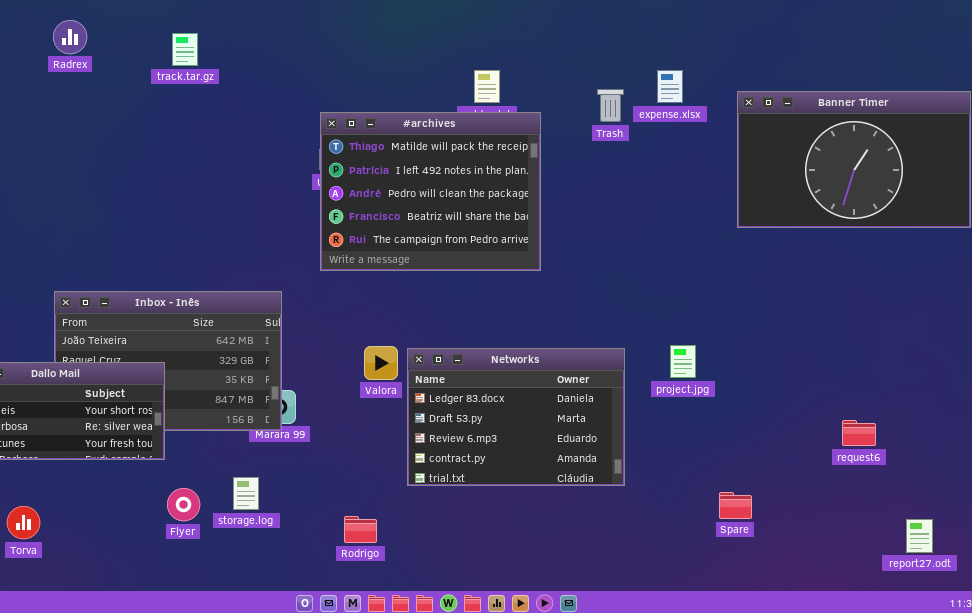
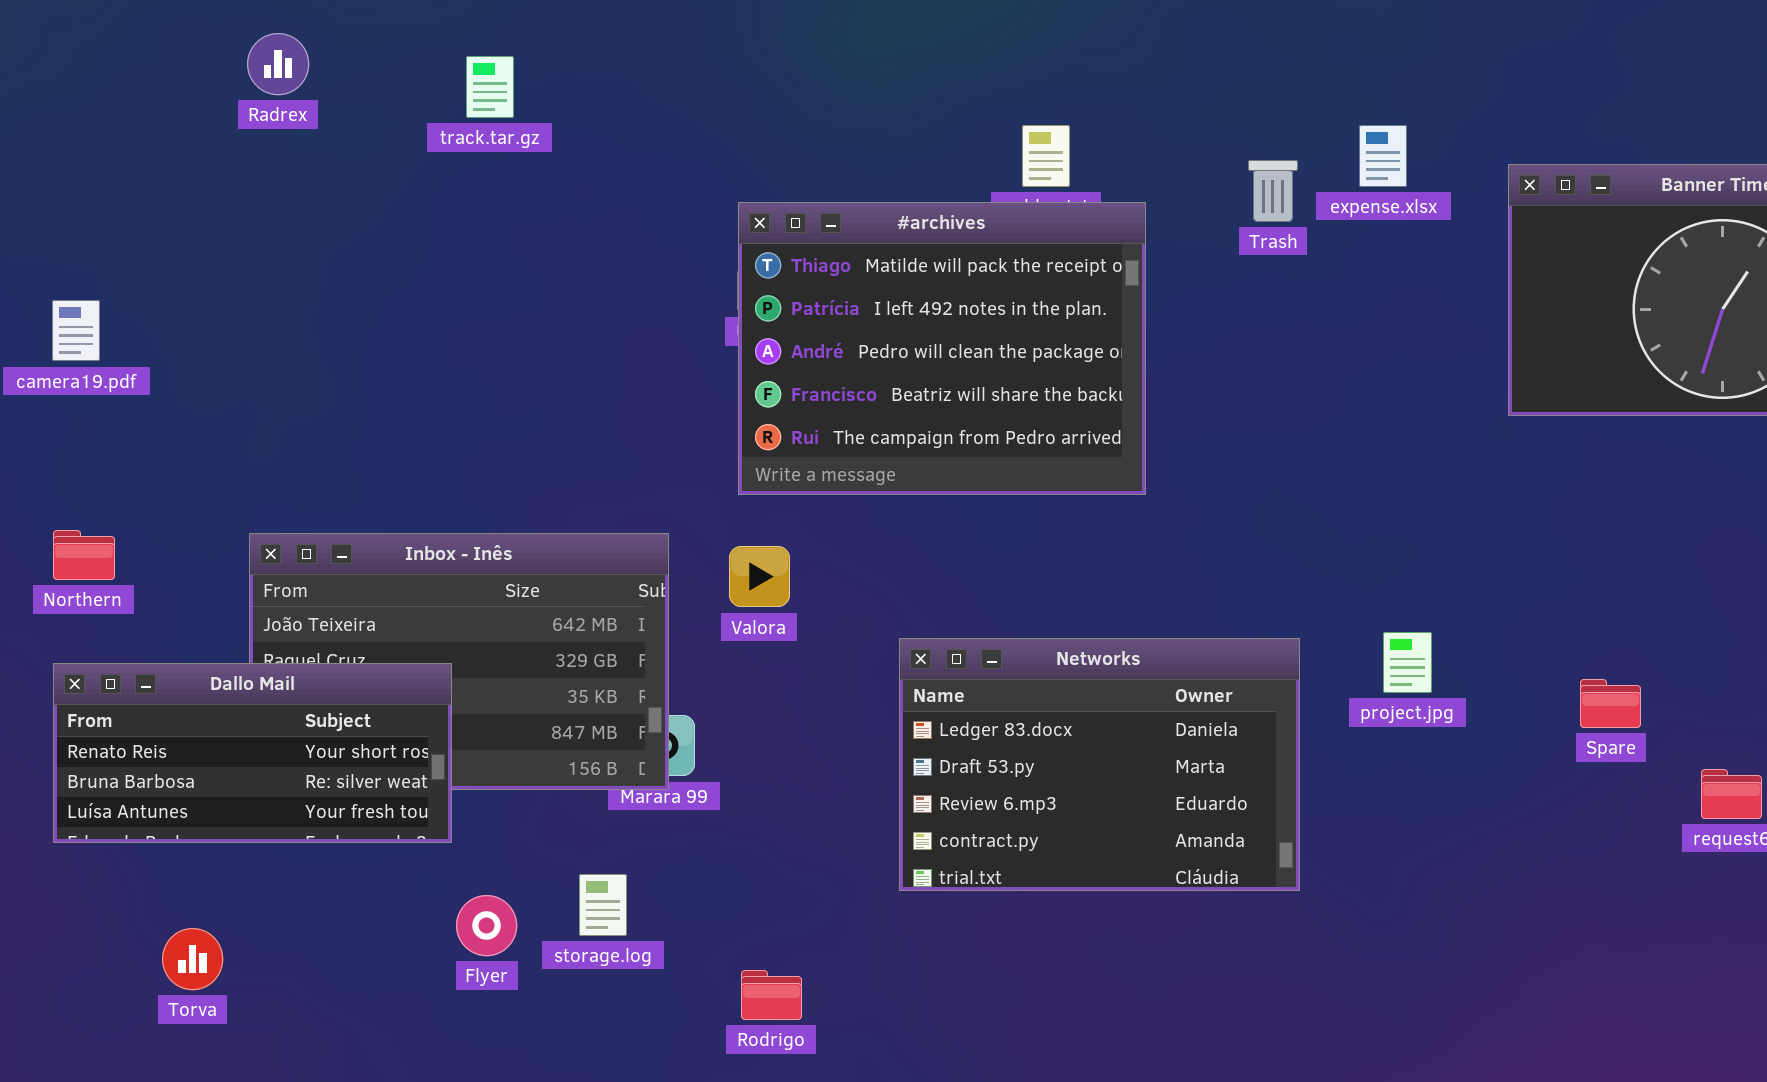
Valora: [364,346,398,380] -> [729,546,790,607], moved
Spare: [719,492,752,519] -> [1580,679,1641,728], moved
Rodrigo: [344,516,377,543] -> [741,970,802,1020], moved

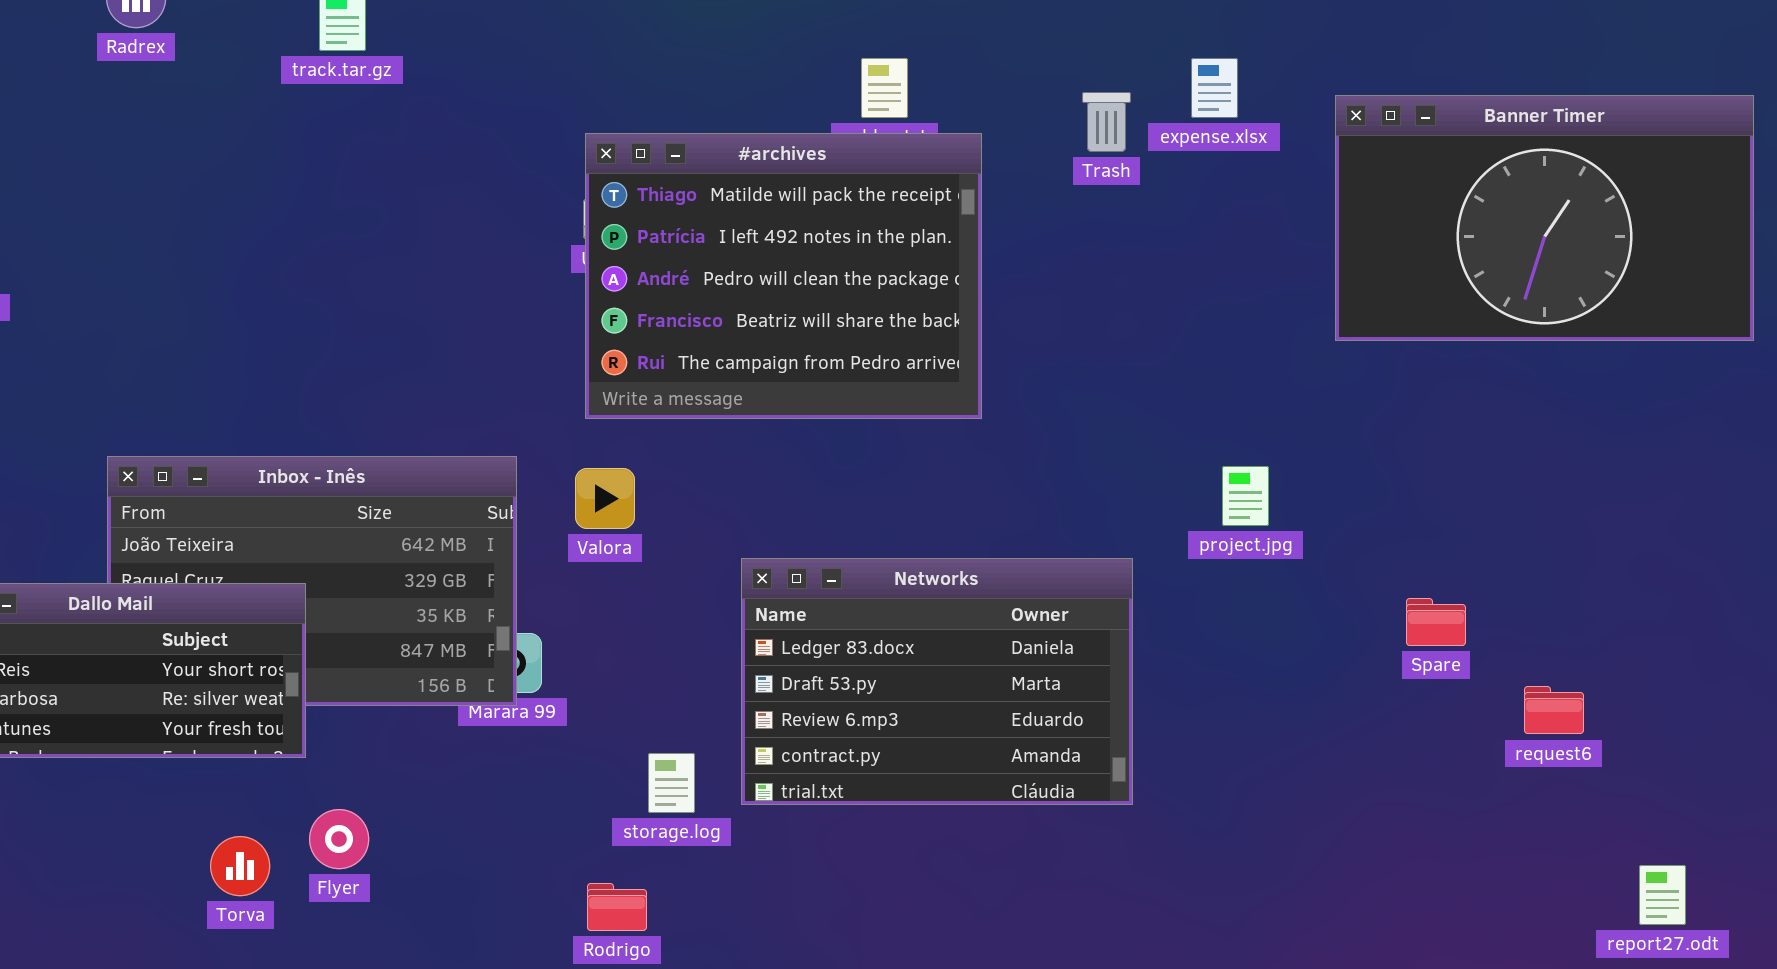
project.jpg: [1383,632,1432,693] -> [1222,466,1269,526], moved
storage.log: [579,874,627,936] -> [648,753,695,813], moved
Torva: [162,928,223,990] -> [210,836,270,896], moved

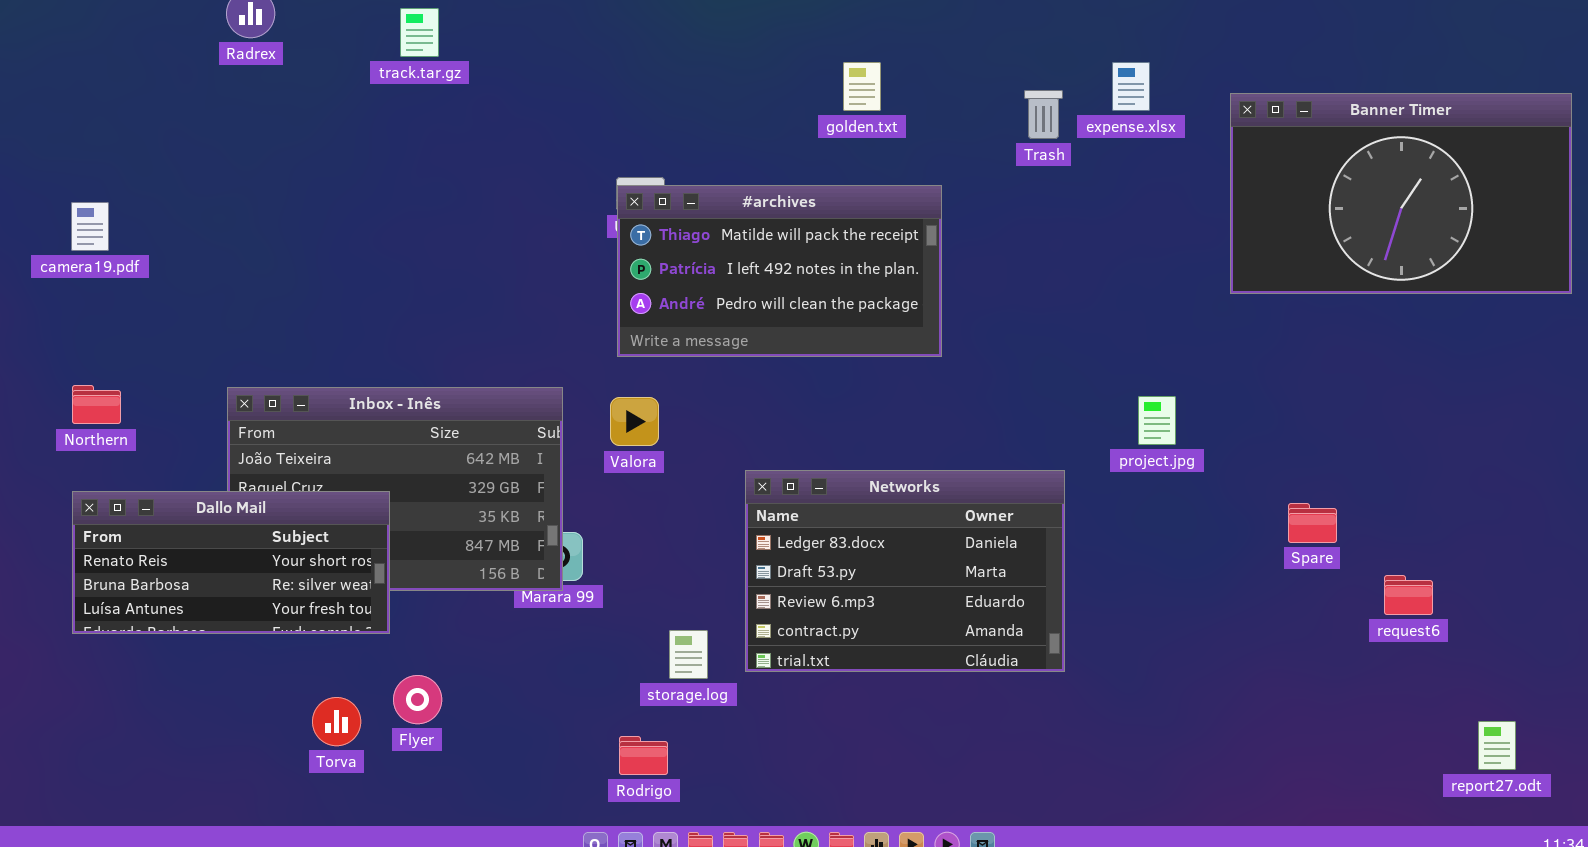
#archives: [585,133,982,419] -> [617,185,942,357], resized

